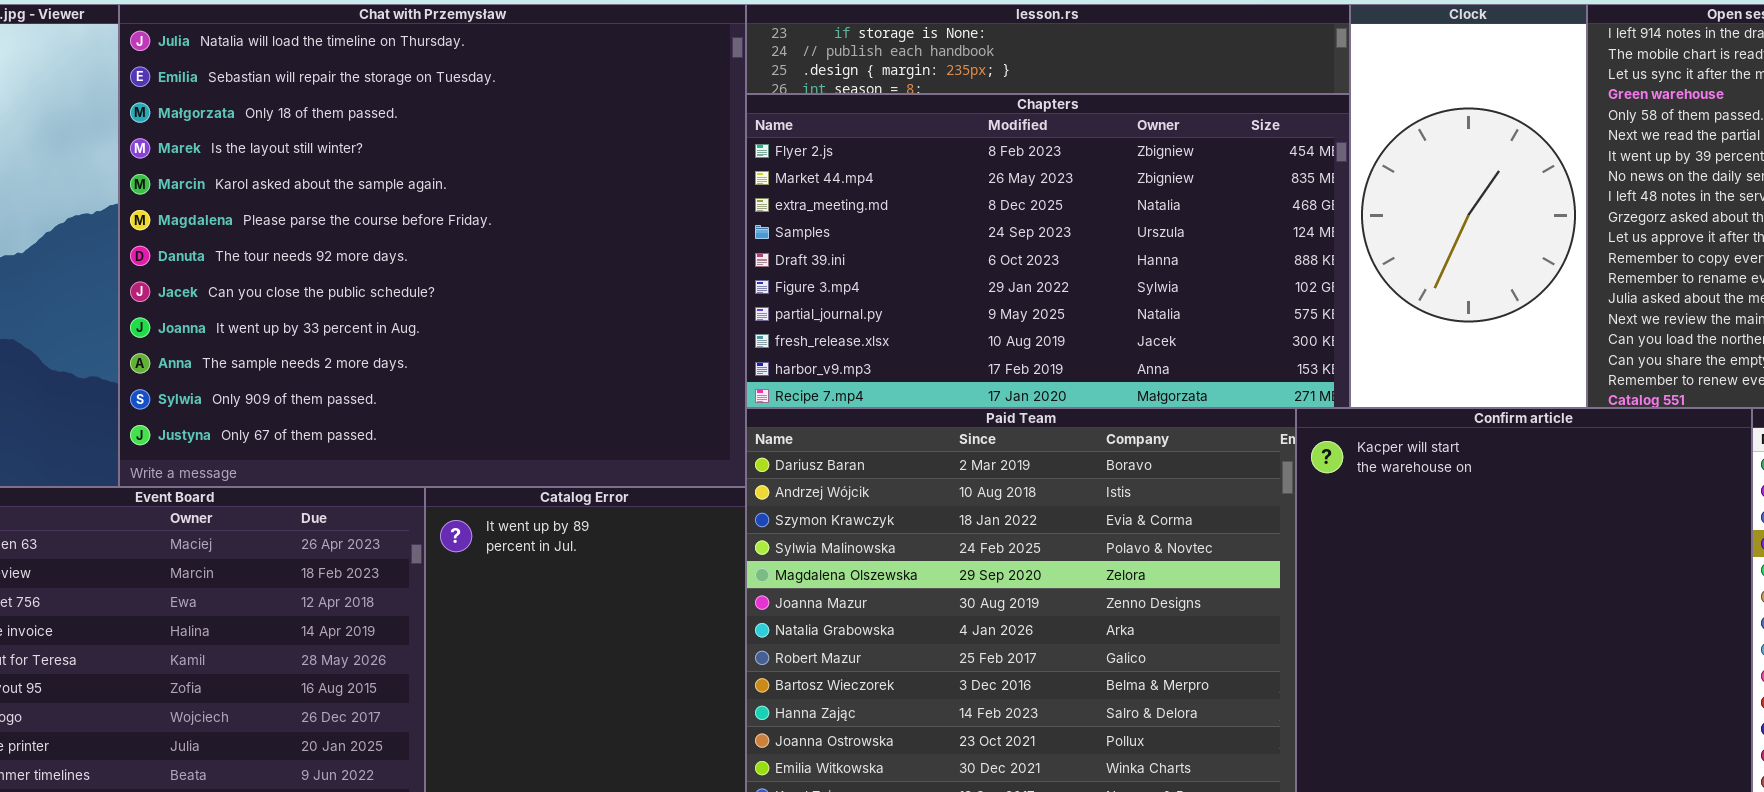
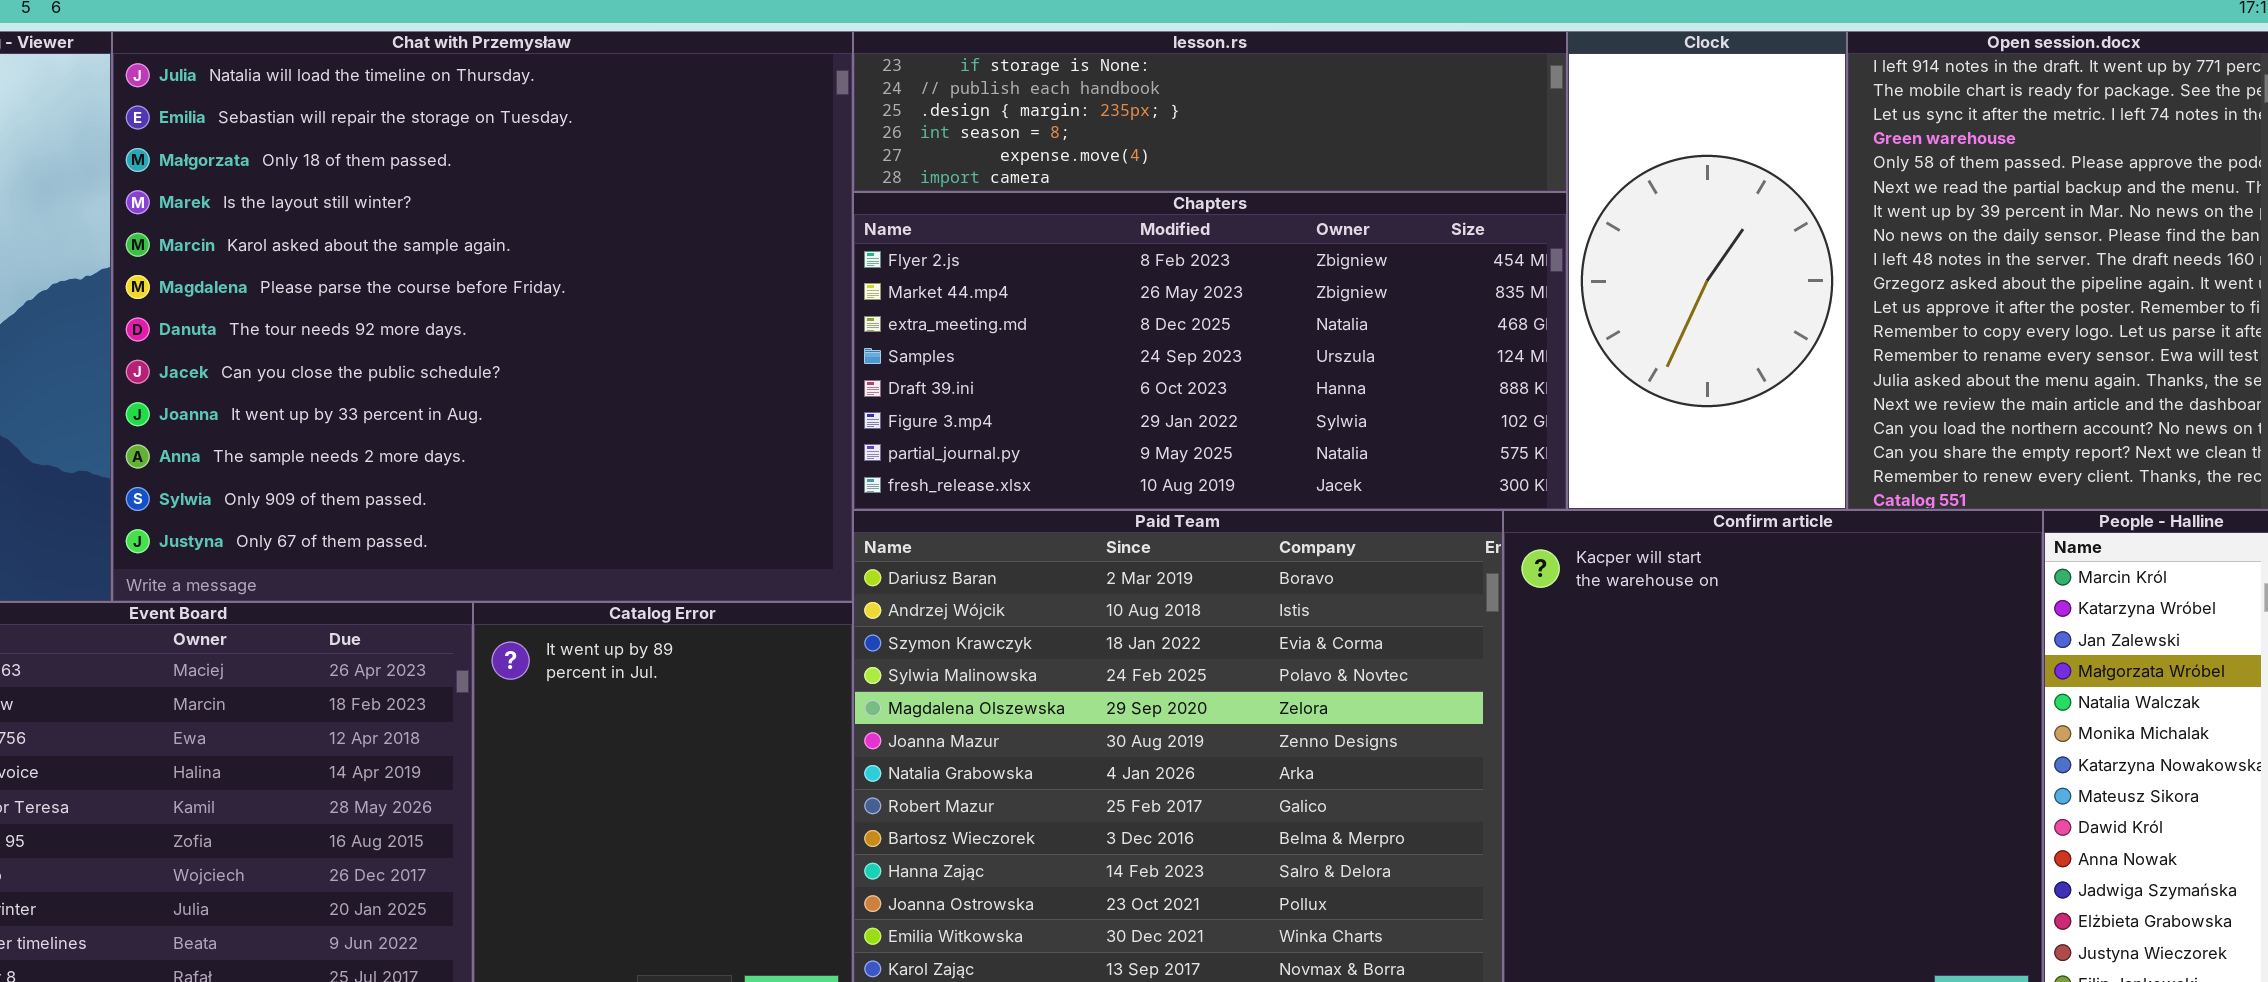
lesson.rs: [746,4,1350,94] -> [853,31,1567,192], resized
Chapters: [746,94,1350,408] -> [853,192,1567,510], resized

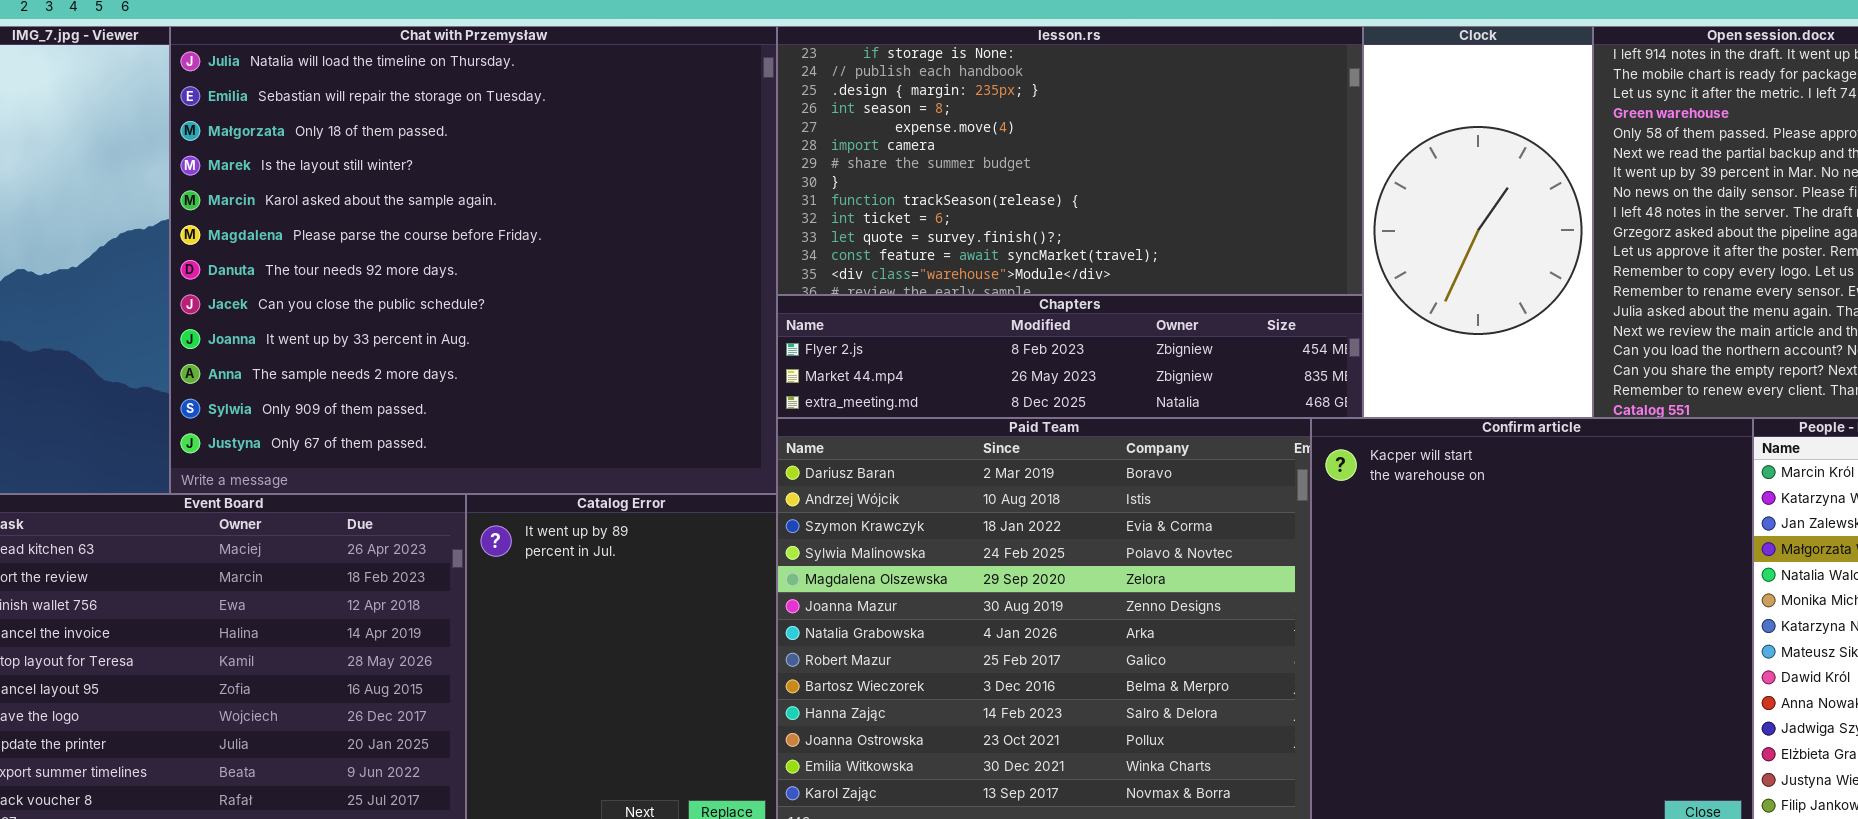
lesson.rs: [853,31,1567,192] -> [777,26,1363,295], resized
Chapters: [853,192,1567,510] -> [777,295,1363,418], resized

